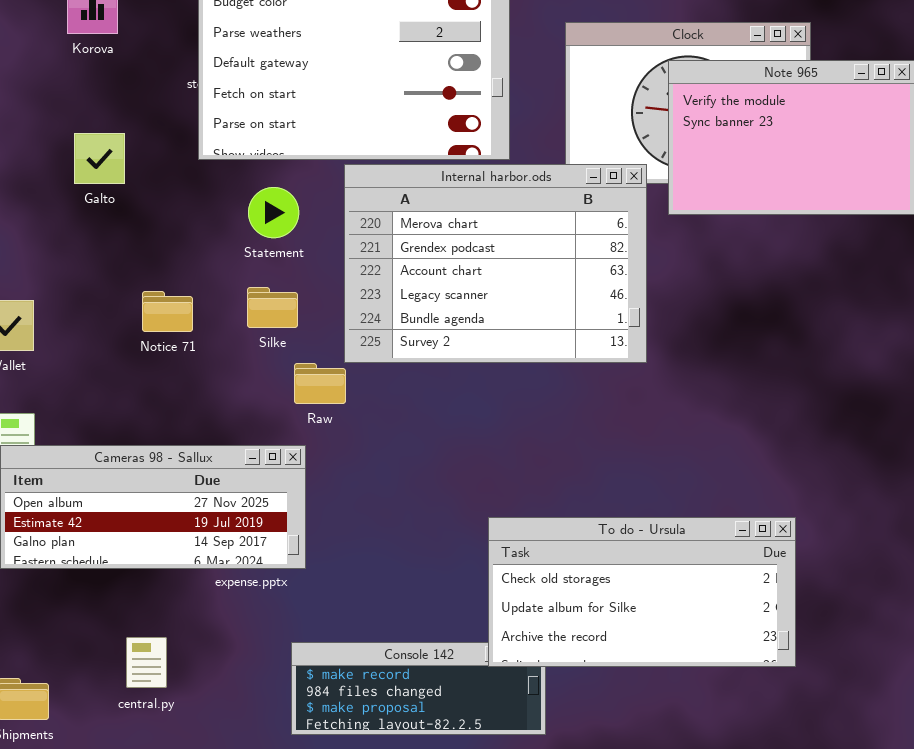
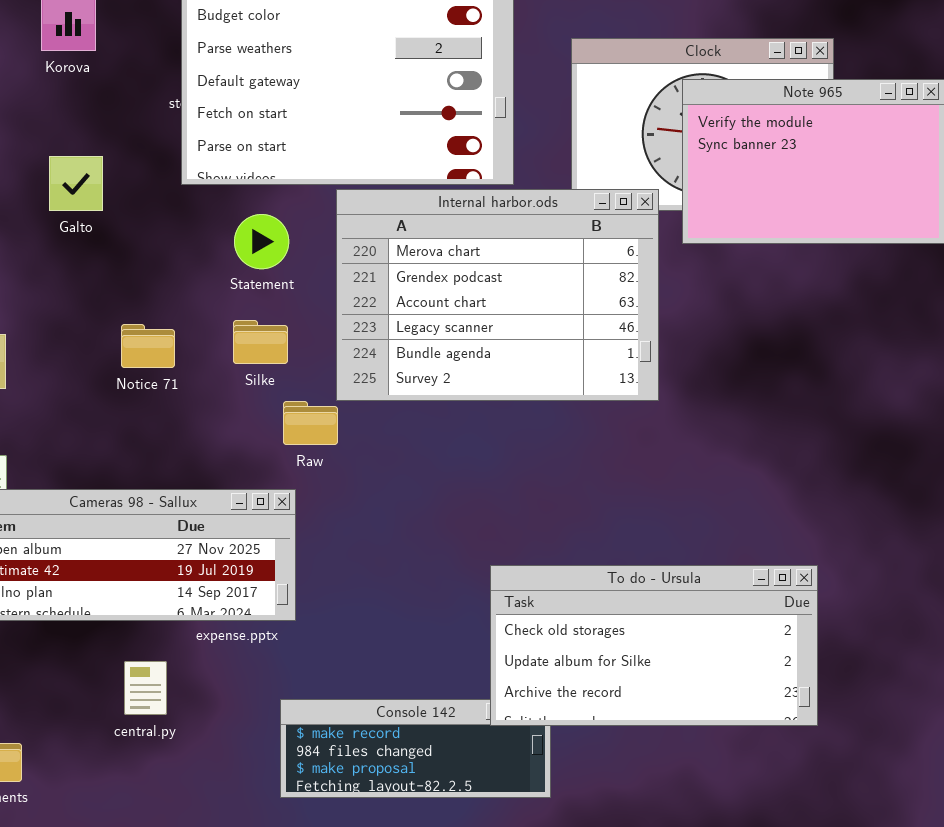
central.py: [126,637,167,688] -> [124,661,167,715], moved

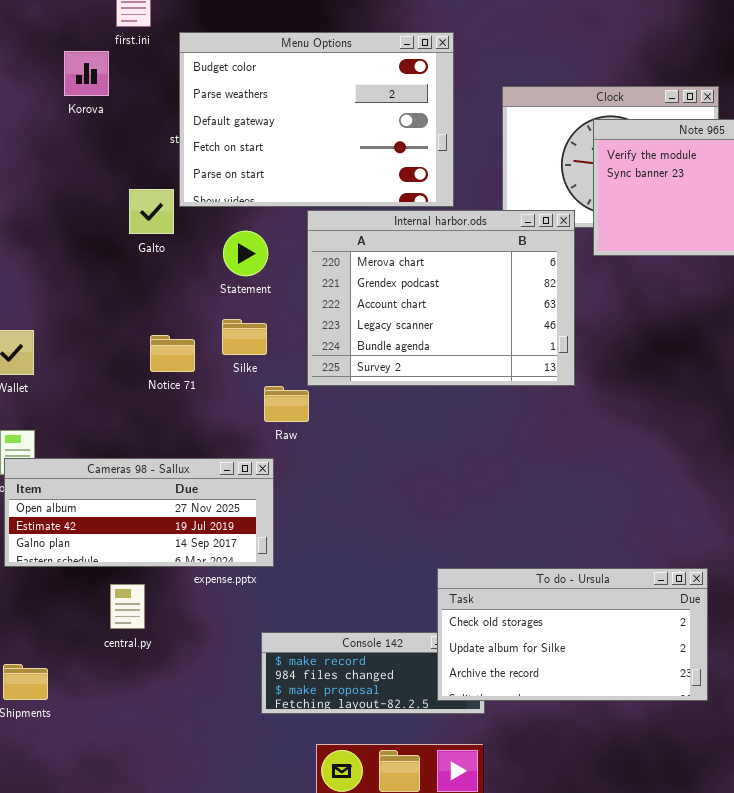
Galto: [49,156,103,211] -> [129,189,174,234], moved
Notice 71: [121,324,175,368] -> [150,335,195,372], moved
To do - Ursula: [490,565,818,726] -> [437,568,708,701], moved
central.py: [124,661,167,715] -> [110,584,145,629], moved

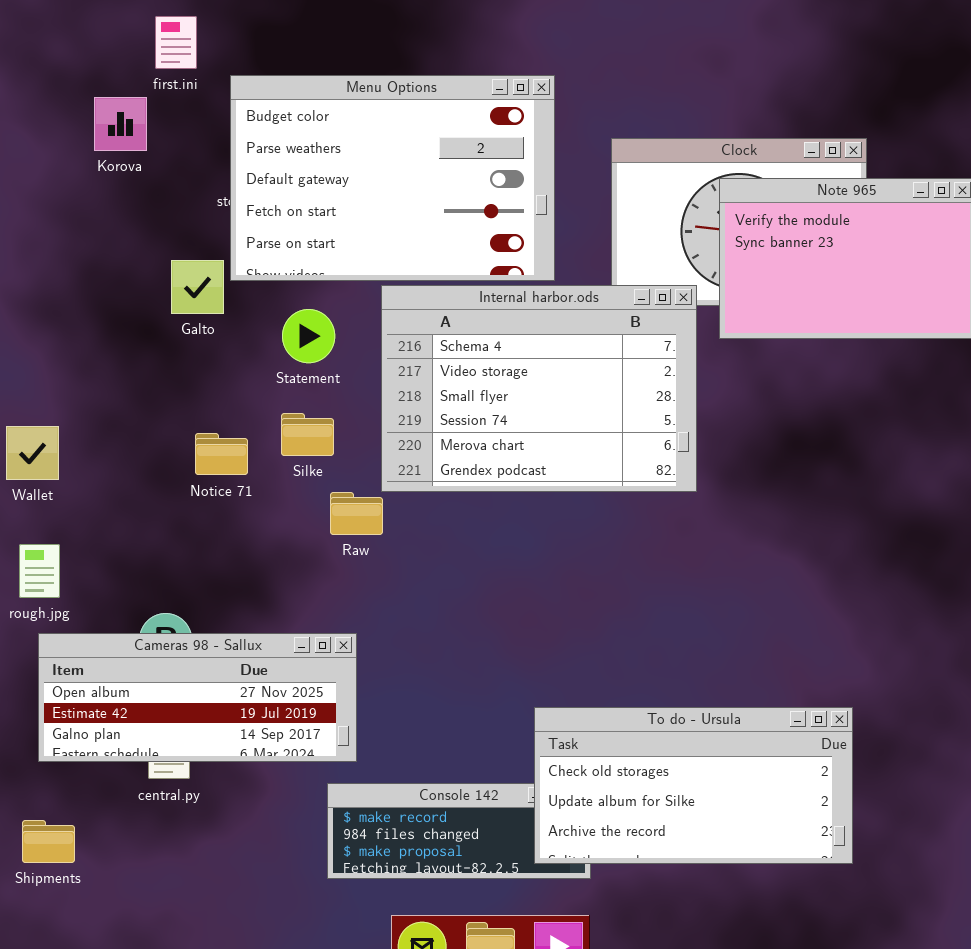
Internal harbor.ods: [307,210,575,386] -> [381,285,697,492], scrolled up 4 rows
Cameras 98 - Sallux: [4,458,274,567] -> [38,633,357,762], moved

